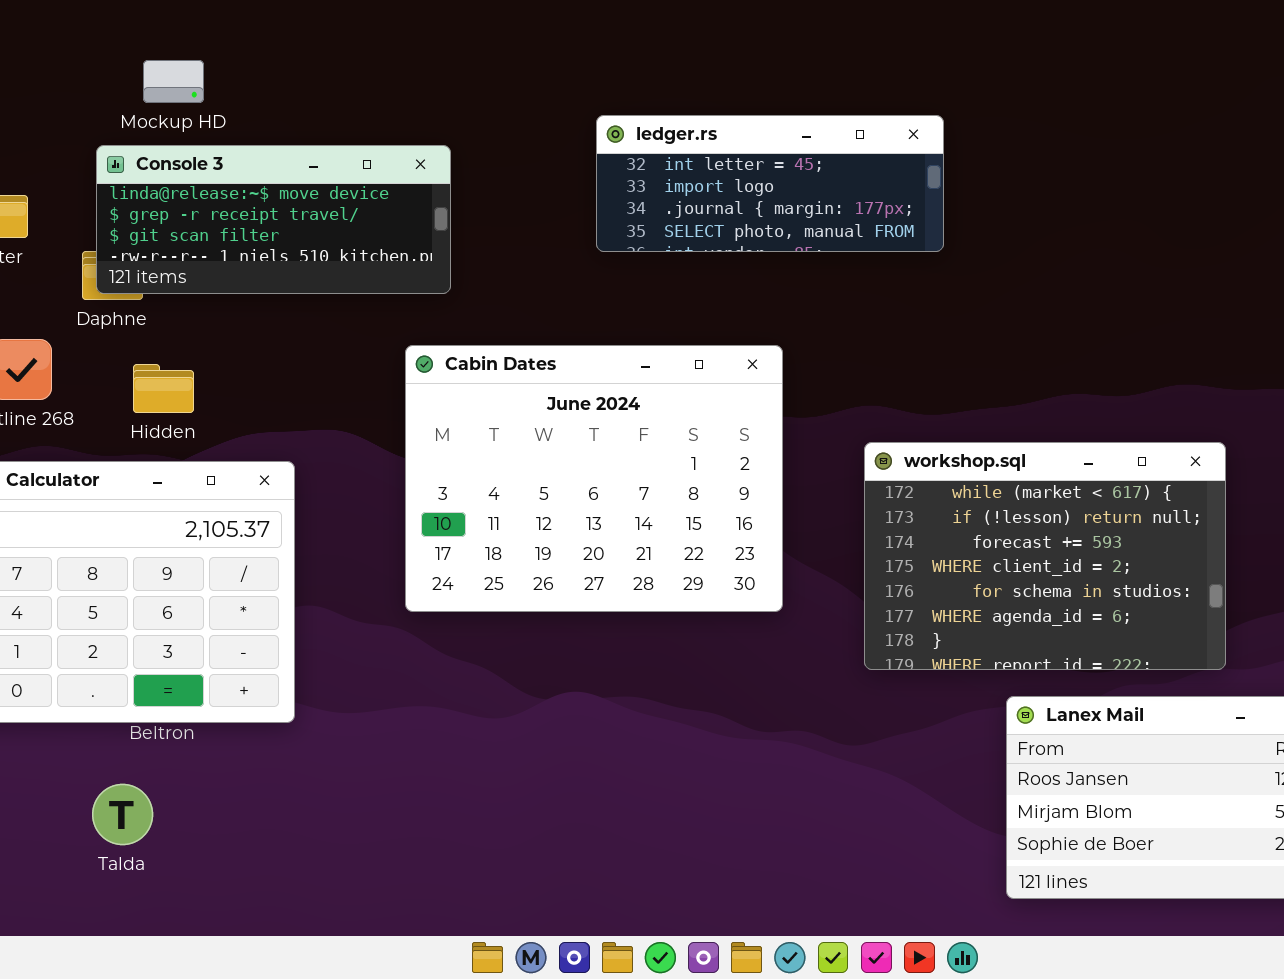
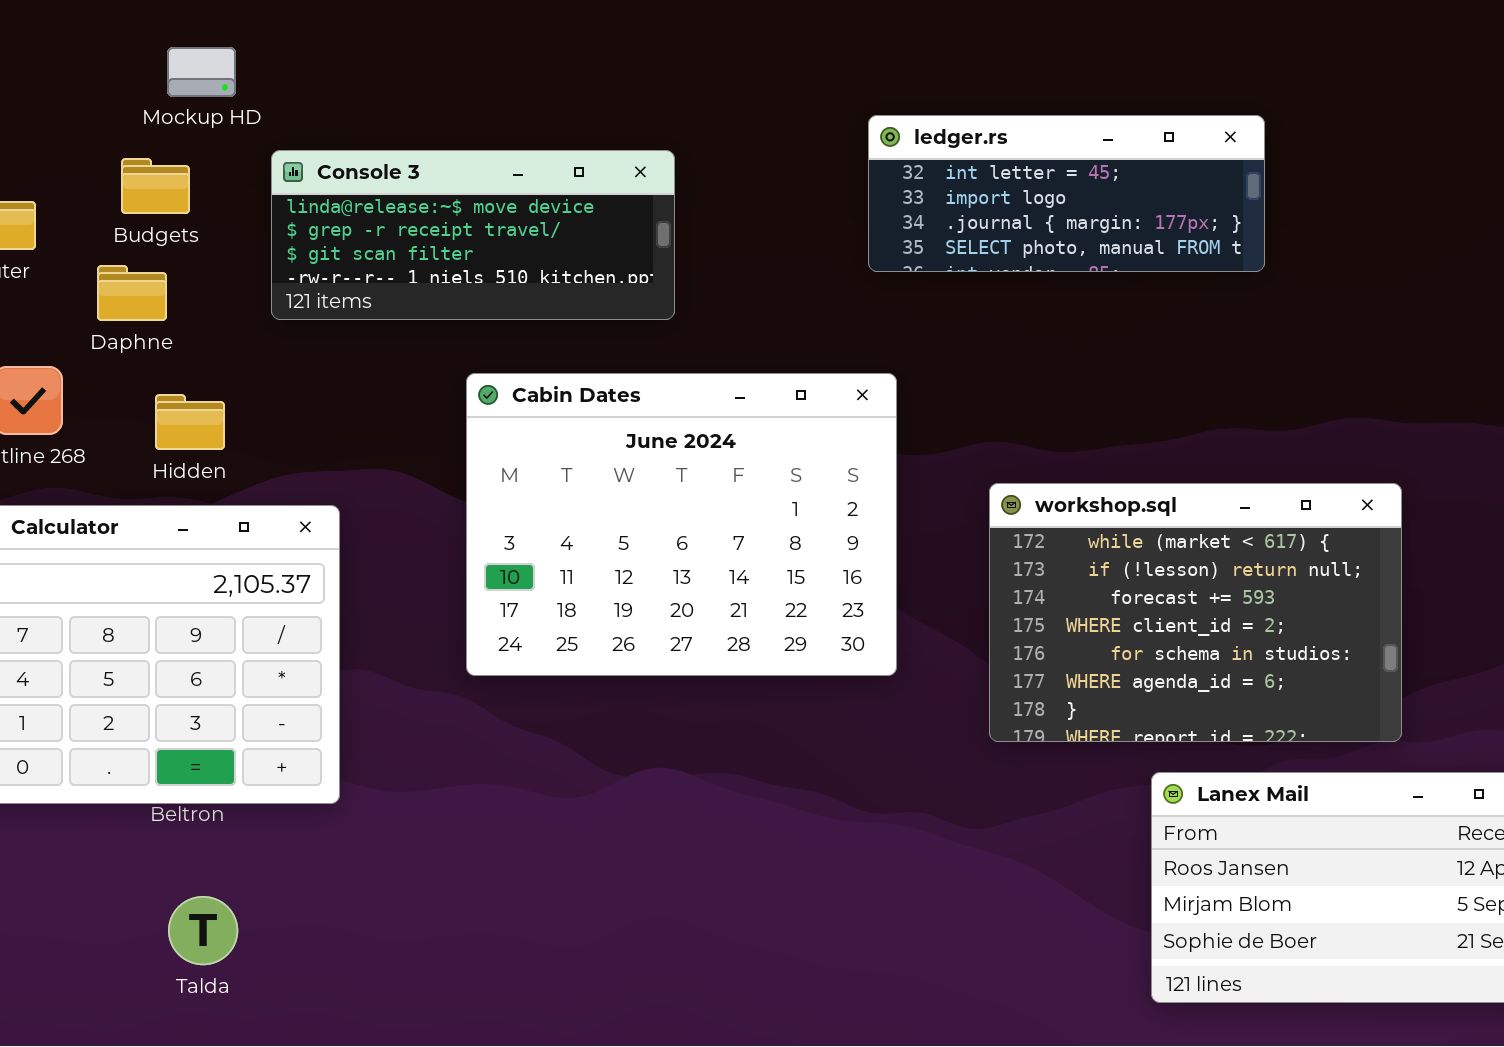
ledger.rs: [596,115,944,252] -> [868,115,1265,272], moved
Console 3: [96,145,451,294] -> [271,150,675,320], moved
Talda: [92,784,153,845] -> [168,896,238,965], moved

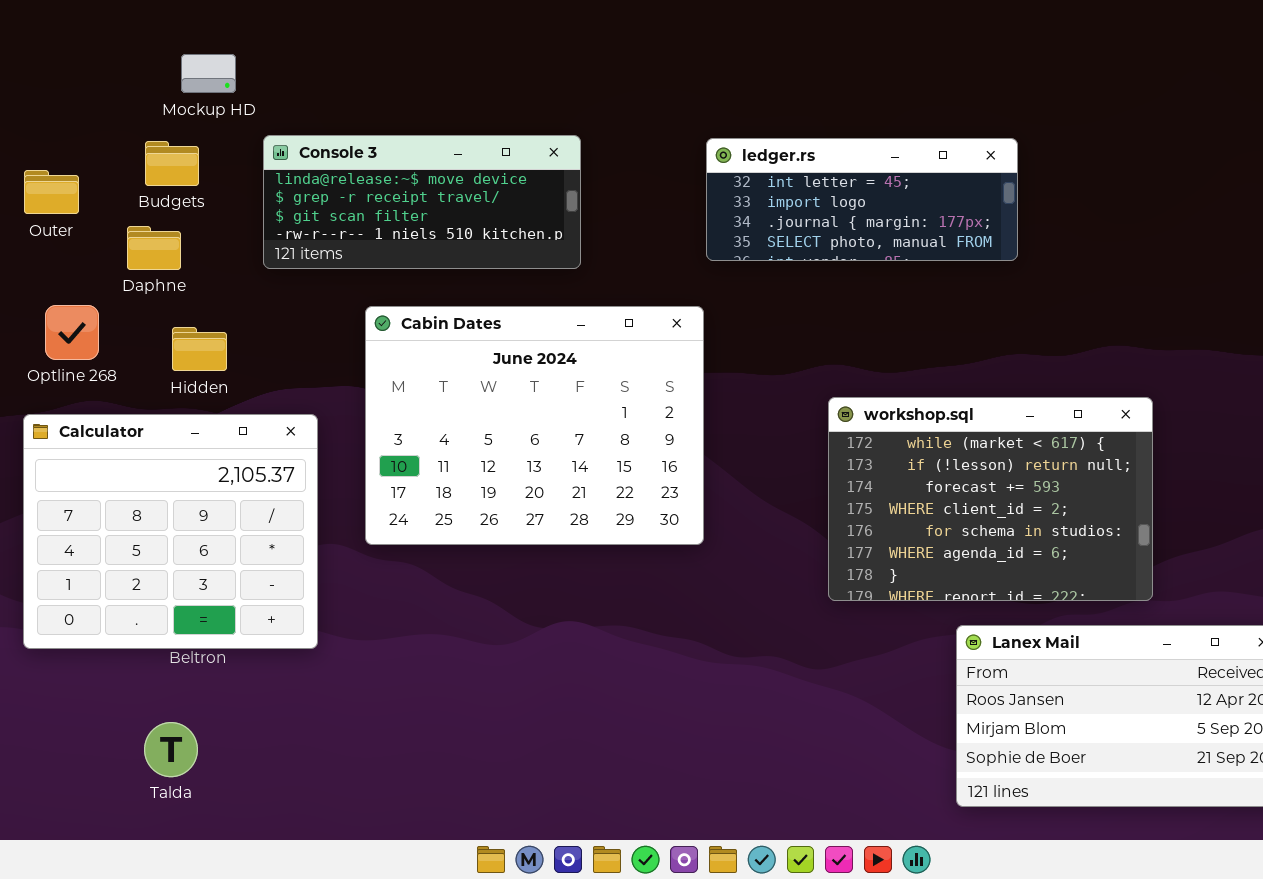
ledger.rs: [868,115,1265,272] -> [706,138,1018,261], moved
Cabin Dates: [466,373,897,676] -> [365,306,704,545], moved
Talda: [168,896,238,965] -> [144,722,198,777], moved

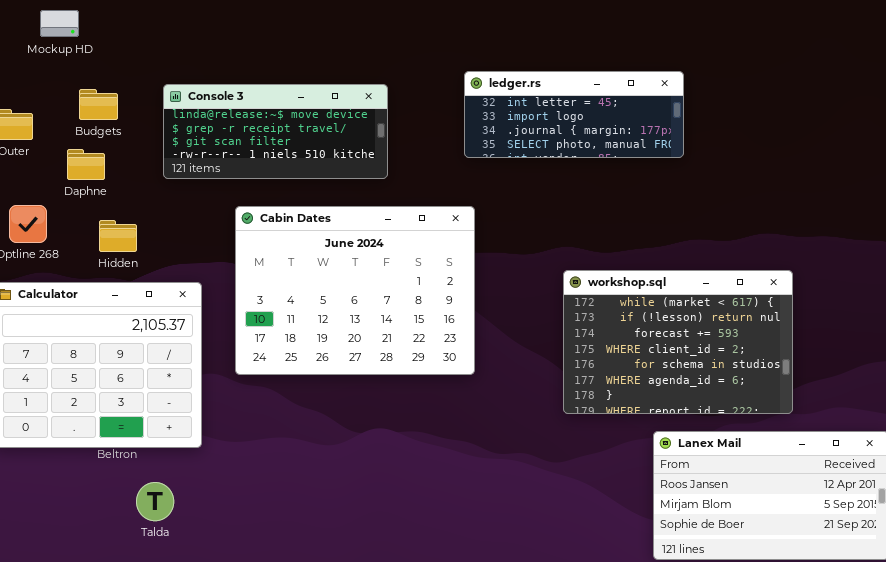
Mockup HD: [181,54,236,93] -> [40,10,79,37], moved
ledger.rs: [706,138,1018,261] -> [464,71,684,158], moved
Talda: [144,722,198,777] -> [136,482,174,521], moved

